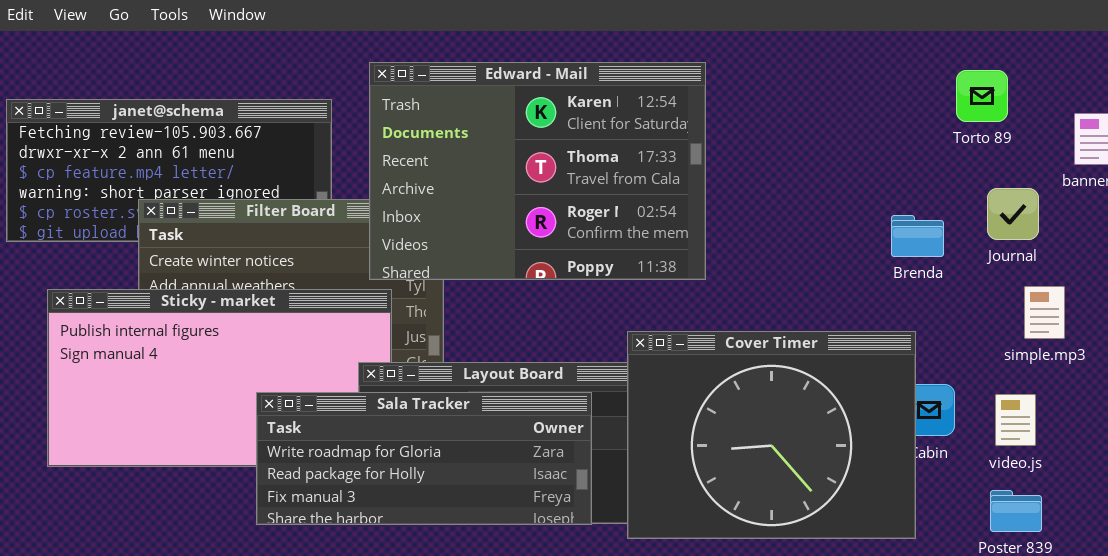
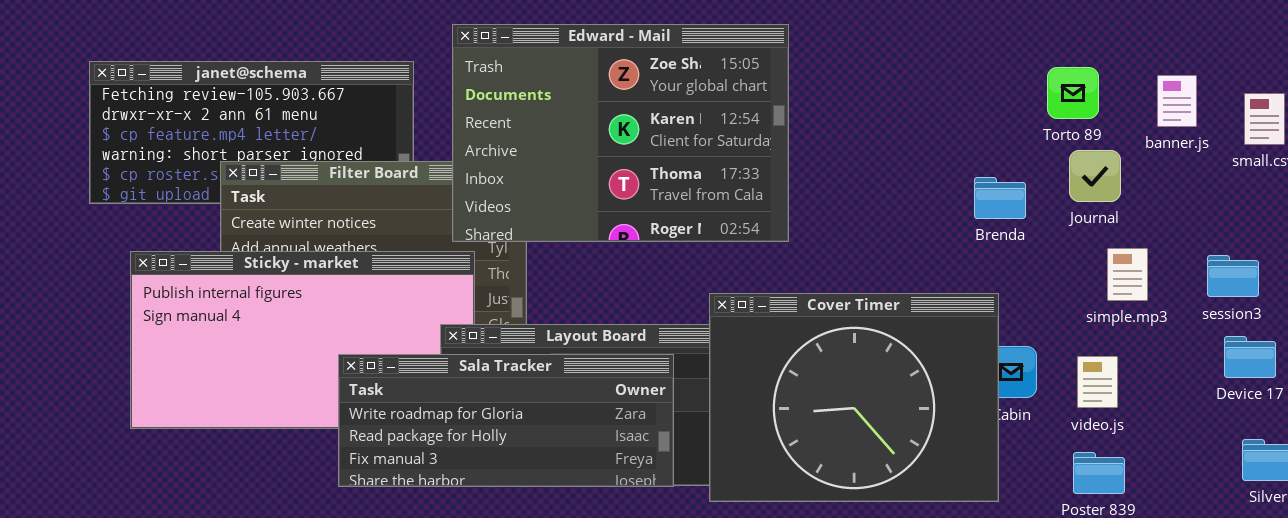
Edward - Mail: [369,62,706,280] -> [452,24,789,242], scrolled up 1 row
Torto 89: [956,70,1008,122] -> [1047,67,1099,119], moved

